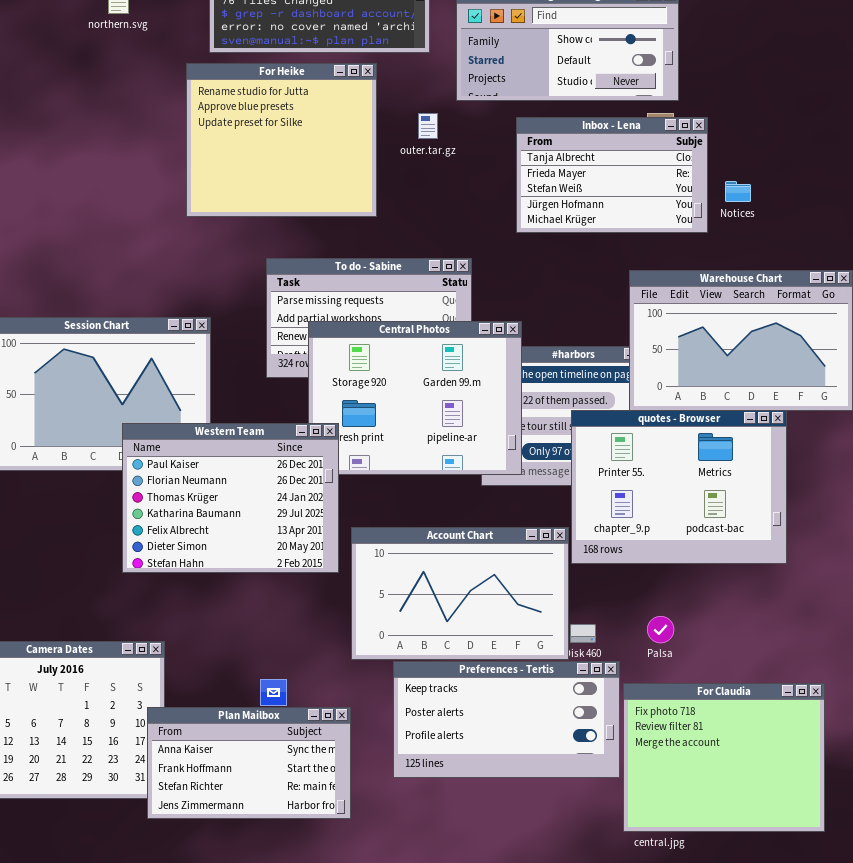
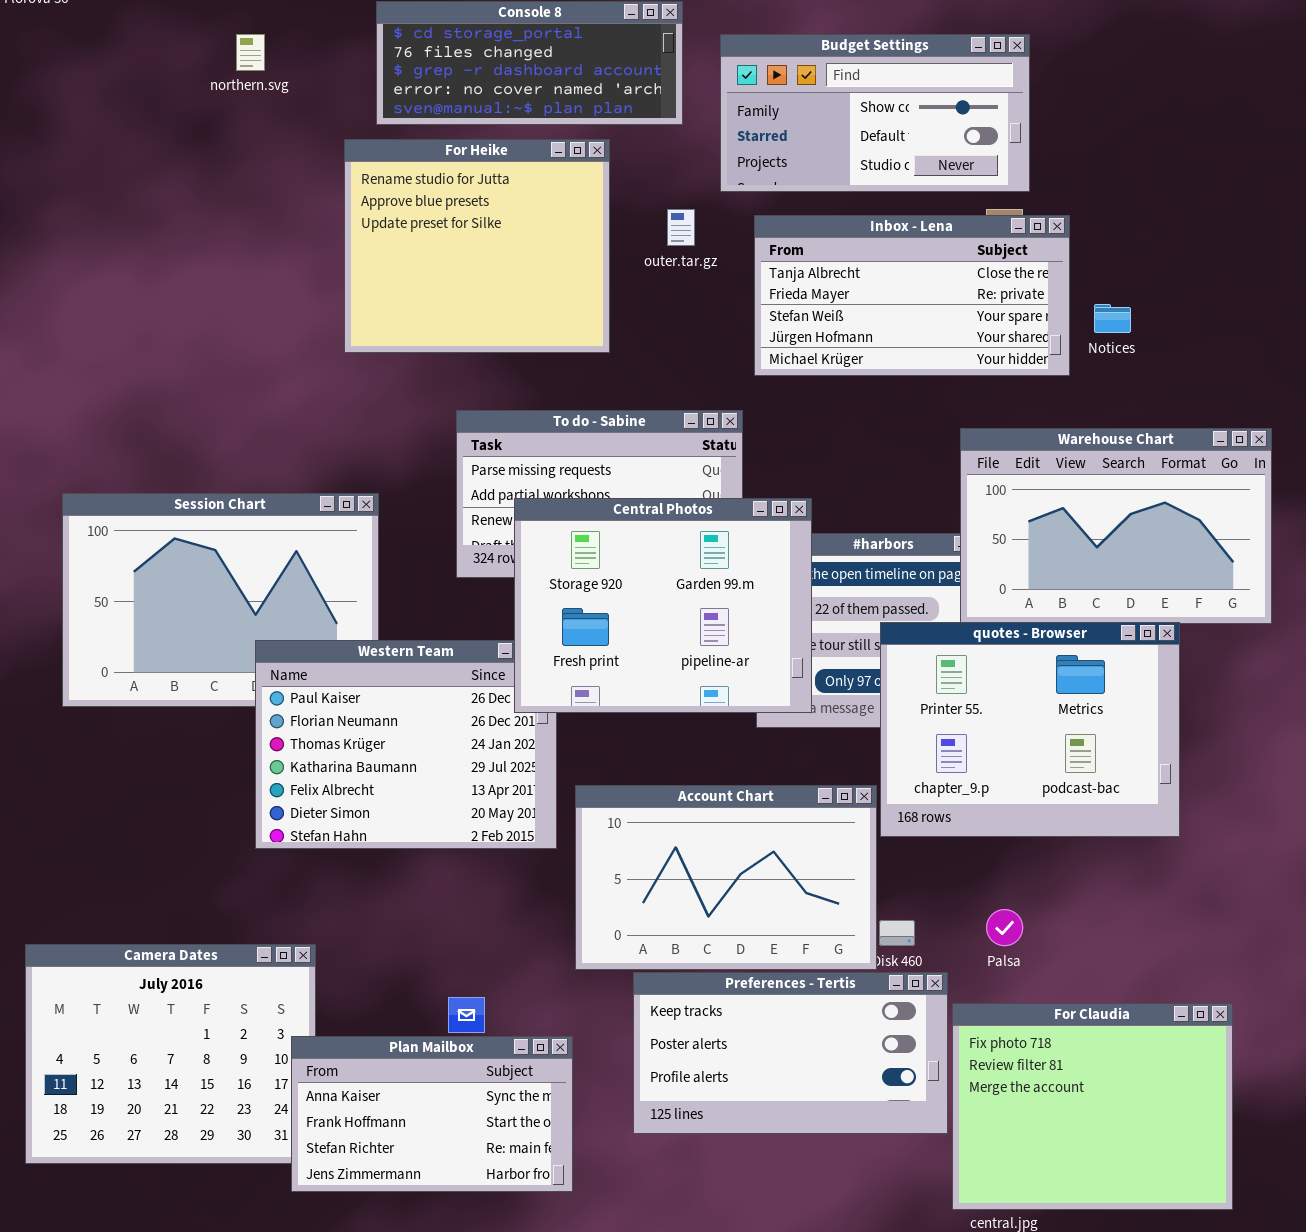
Inbox - Lena: [516,117,708,233] -> [754,215,1070,376], resized
Central Photos: [308,321,522,475] -> [514,498,812,713], raised

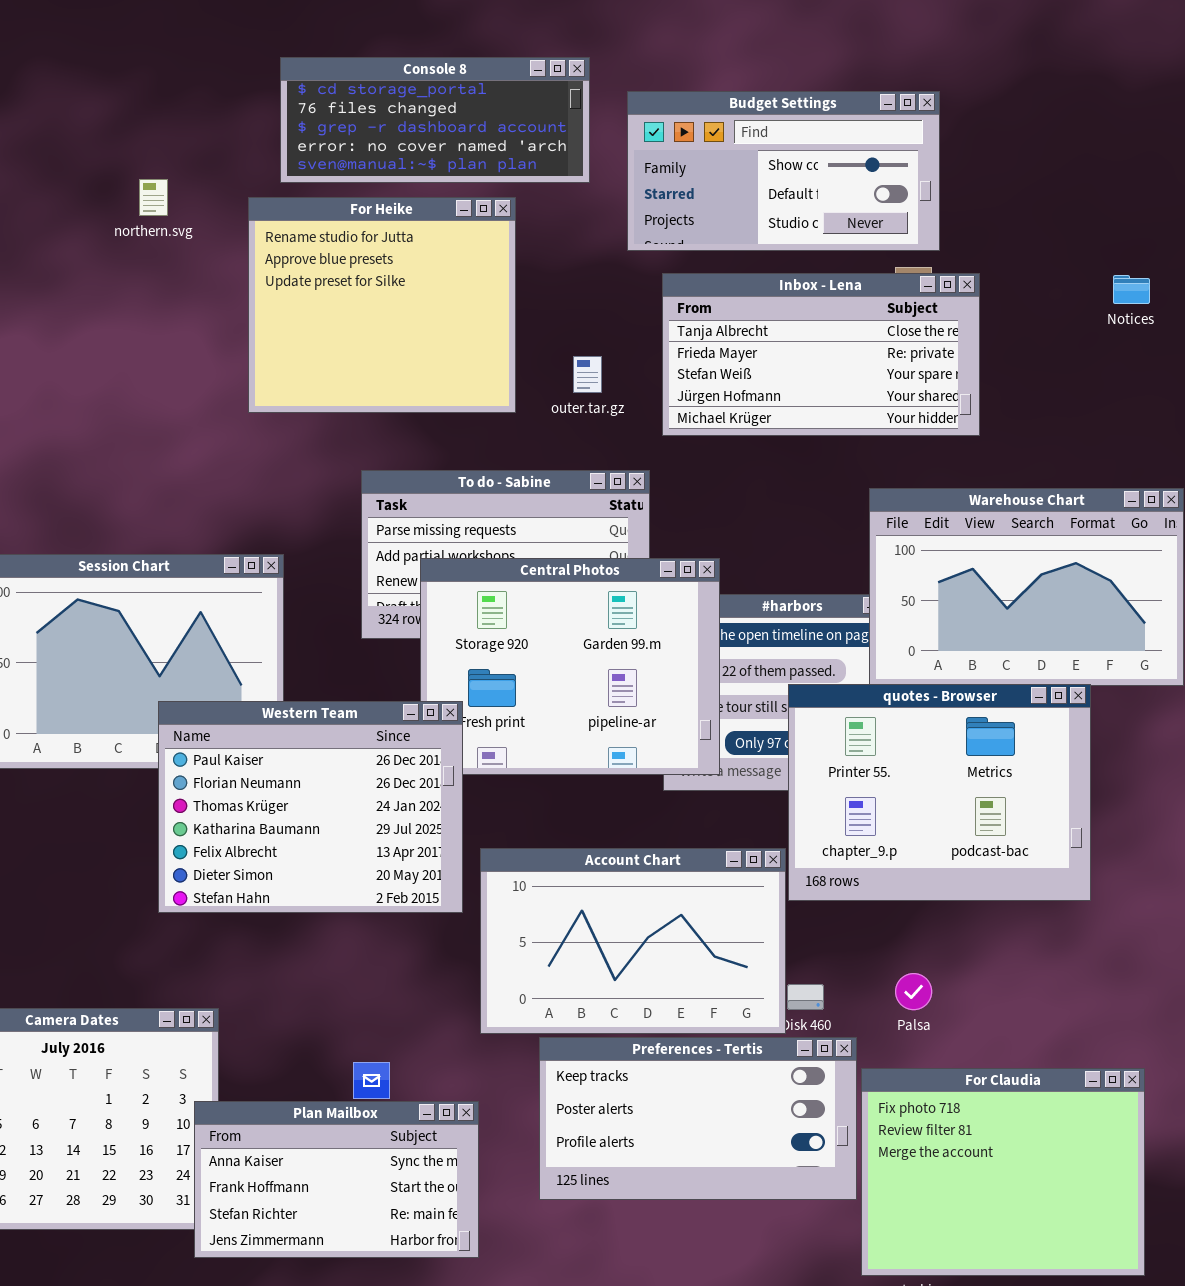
northern.svg: [236,34,265,71] -> [139,179,168,216], moved
outer.tar.gz: [667,209,695,246] -> [573,356,602,393], moved
Notices: [1094,304,1131,333] -> [1113,275,1150,304], moved
Western Team: [255,640,557,849] -> [158,701,463,913], raised

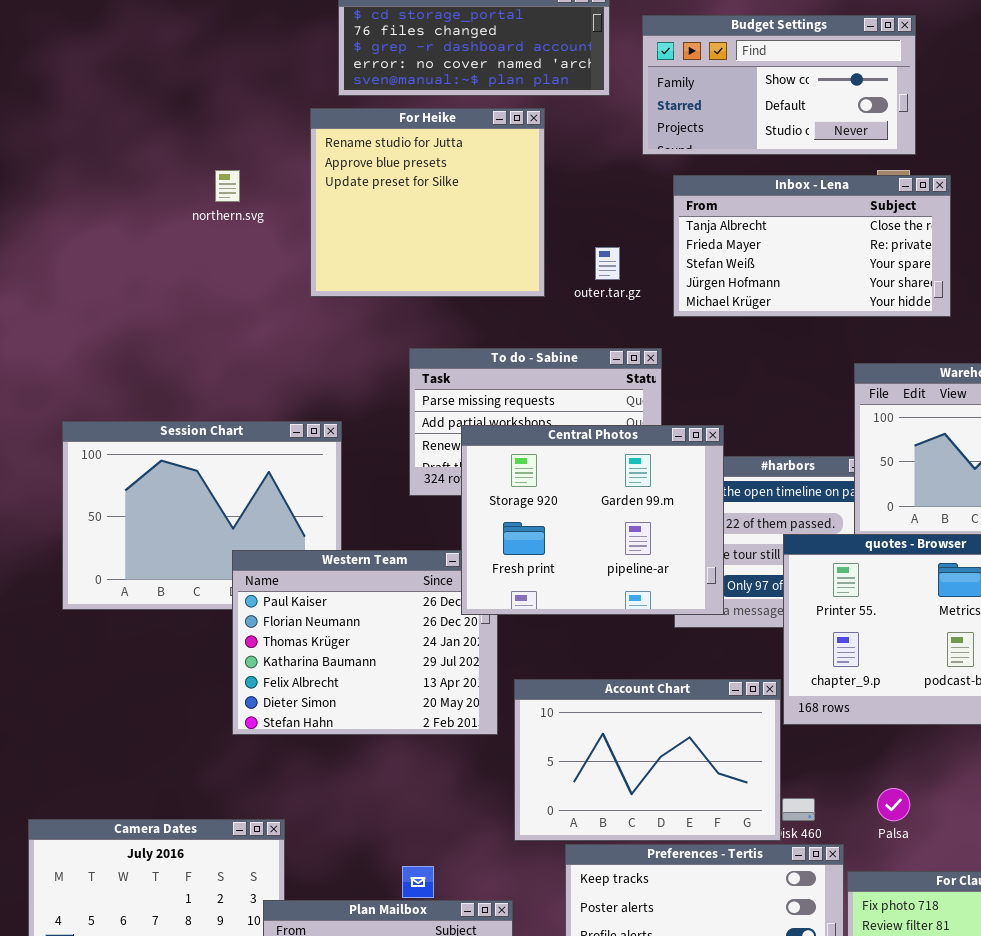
northern.svg: [139,179,168,216] -> [215,170,240,202], moved
Central Photos: [420,558,720,775] -> [461,425,724,615], raised

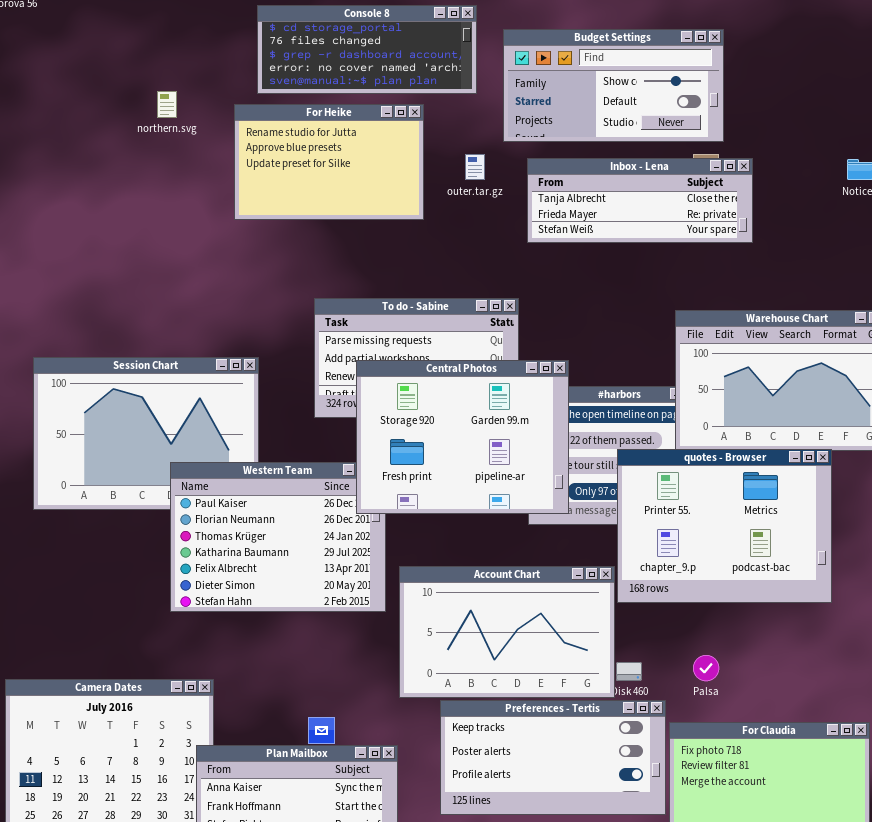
For Heike: [310,108,545,297] -> [234,104,424,220], resized
northern.svg: [215,170,240,202] -> [157,91,177,118], moved
Inbox - Lena: [673,175,951,317] -> [527,158,753,243], resized
outer.tar.gz: [595,247,620,280] -> [465,154,485,180], moved

